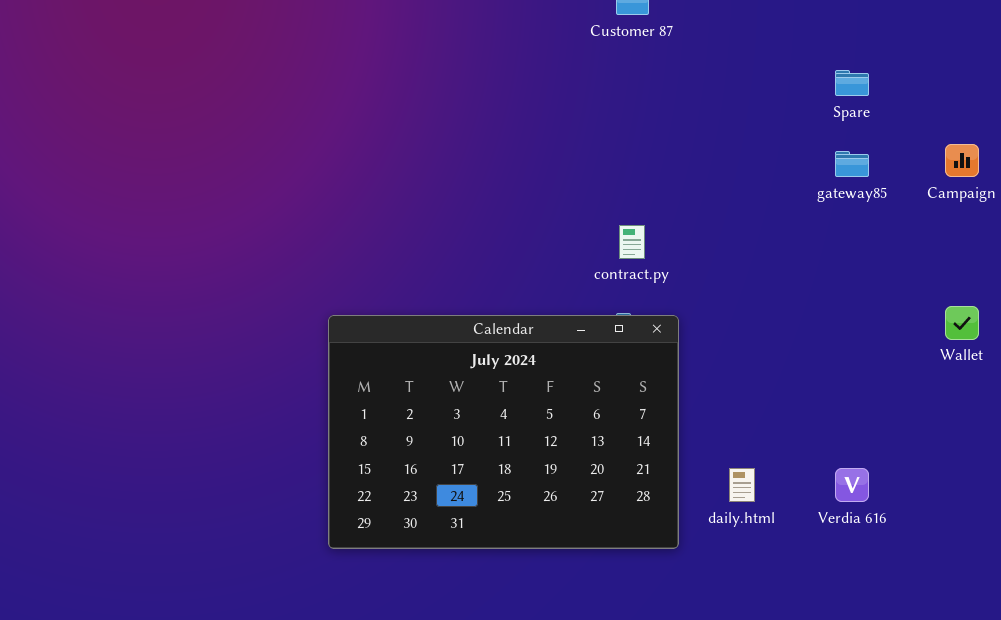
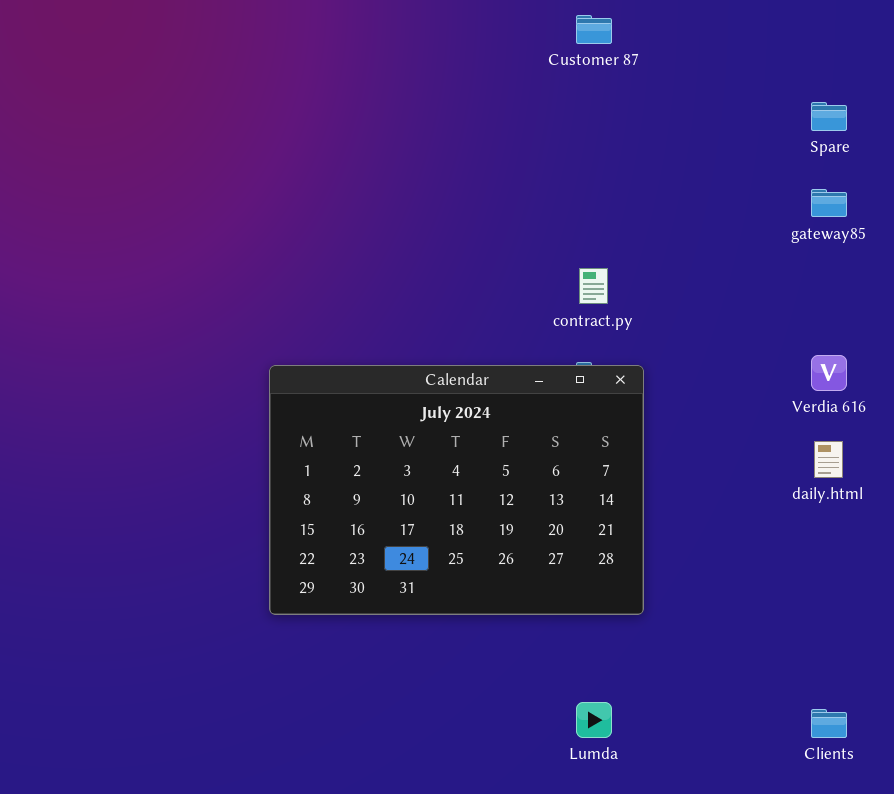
daily.html: [729,468,755,502] -> [814,441,843,478], moved
Verdia 616: [835,468,869,502] -> [811,355,847,391], moved

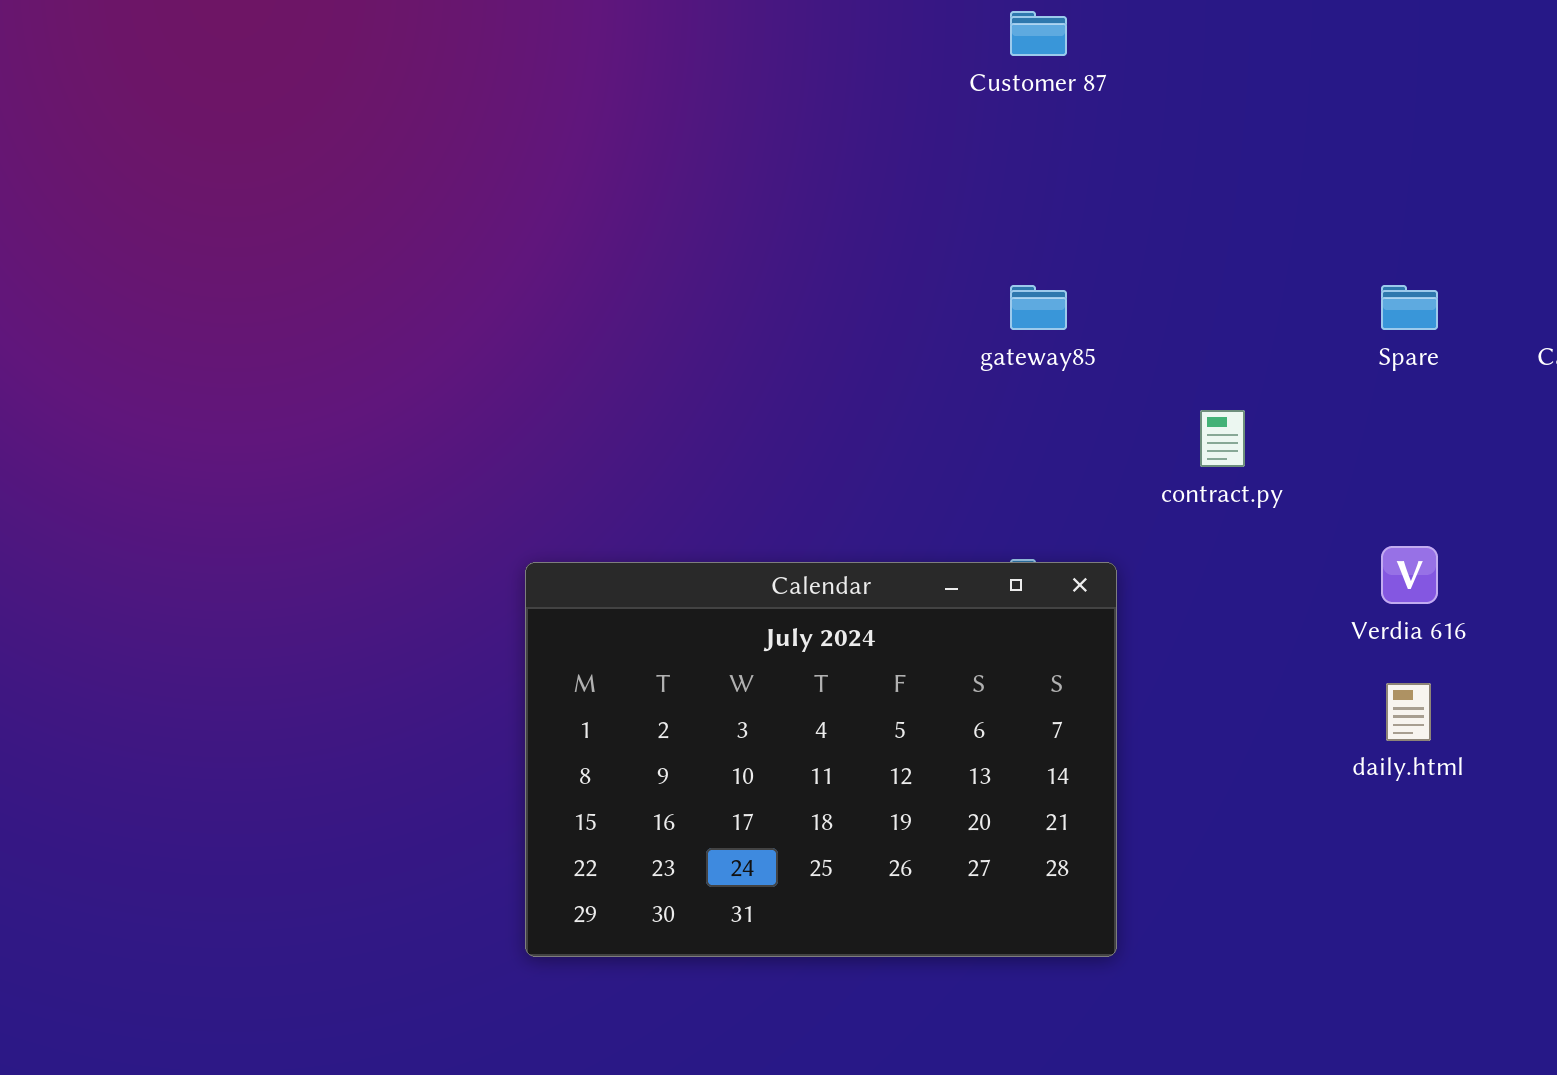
Spare: [811,102,847,131] -> [1381,285,1438,330], moved
gateway85: [811,189,847,217] -> [1010,285,1067,330], moved
contract.py: [579,268,608,304] -> [1200,410,1245,467], moved

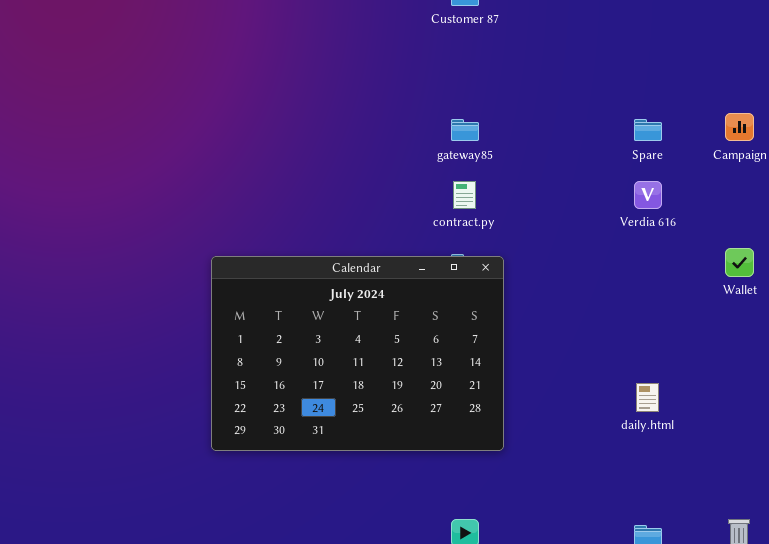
contract.py: [1200,410,1245,467] -> [453,181,476,209], moved
Verdia 616: [1381,546,1438,604] -> [634,181,662,209], moved
daily.html: [1386,683,1431,741] -> [636,383,659,412], moved

